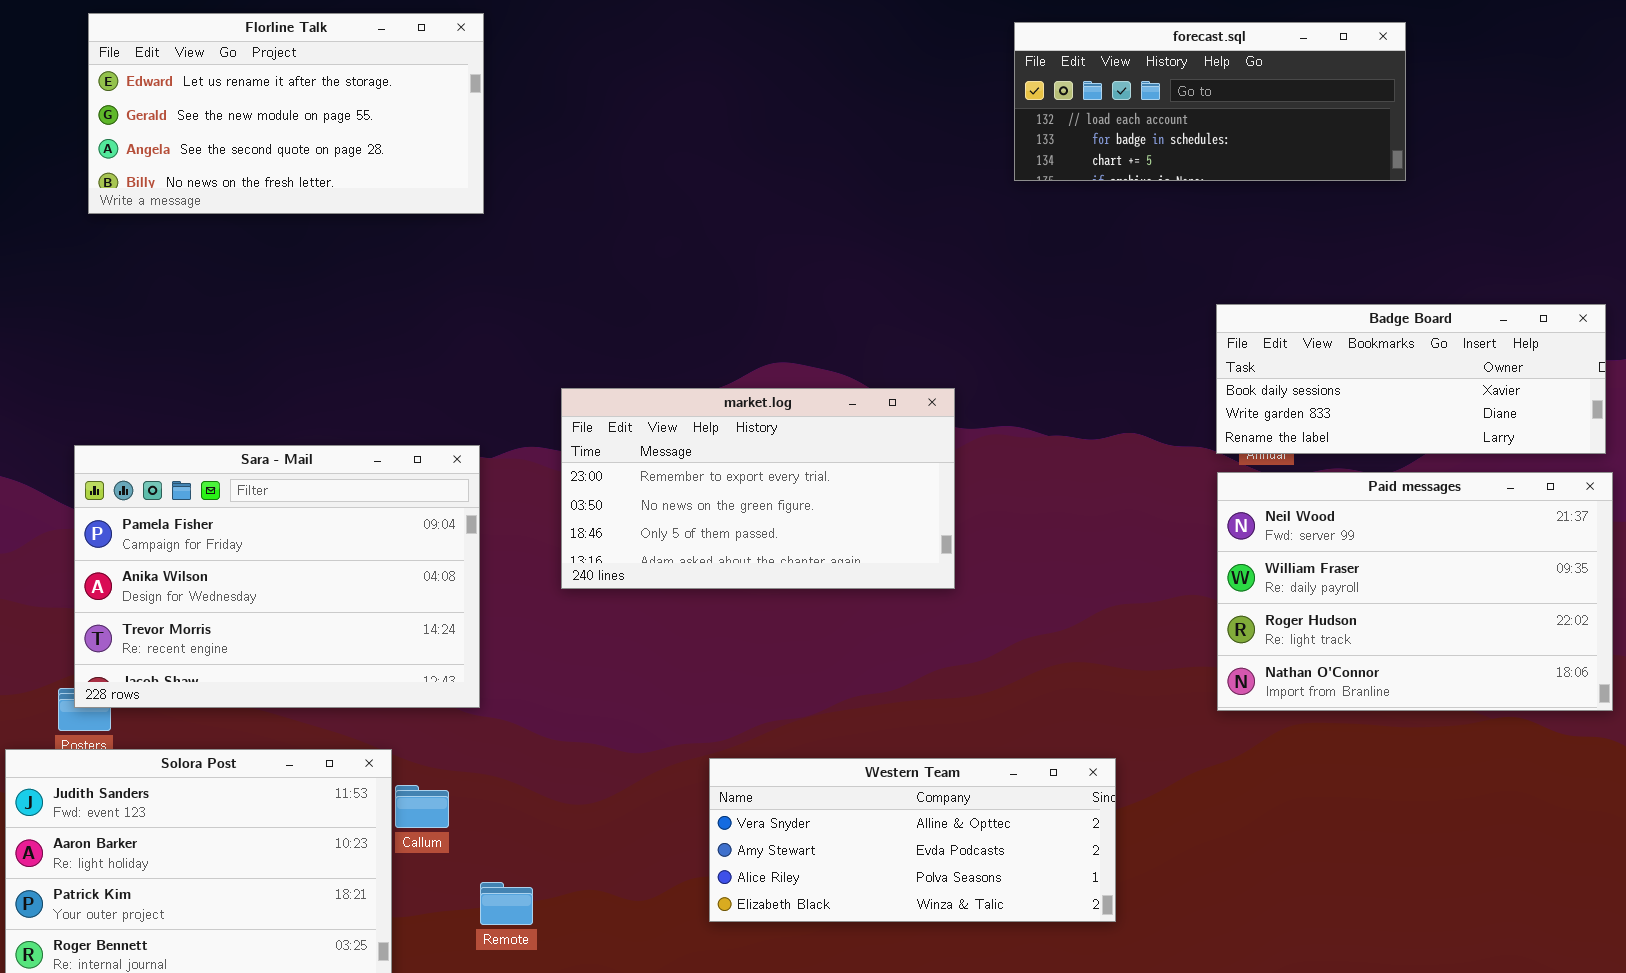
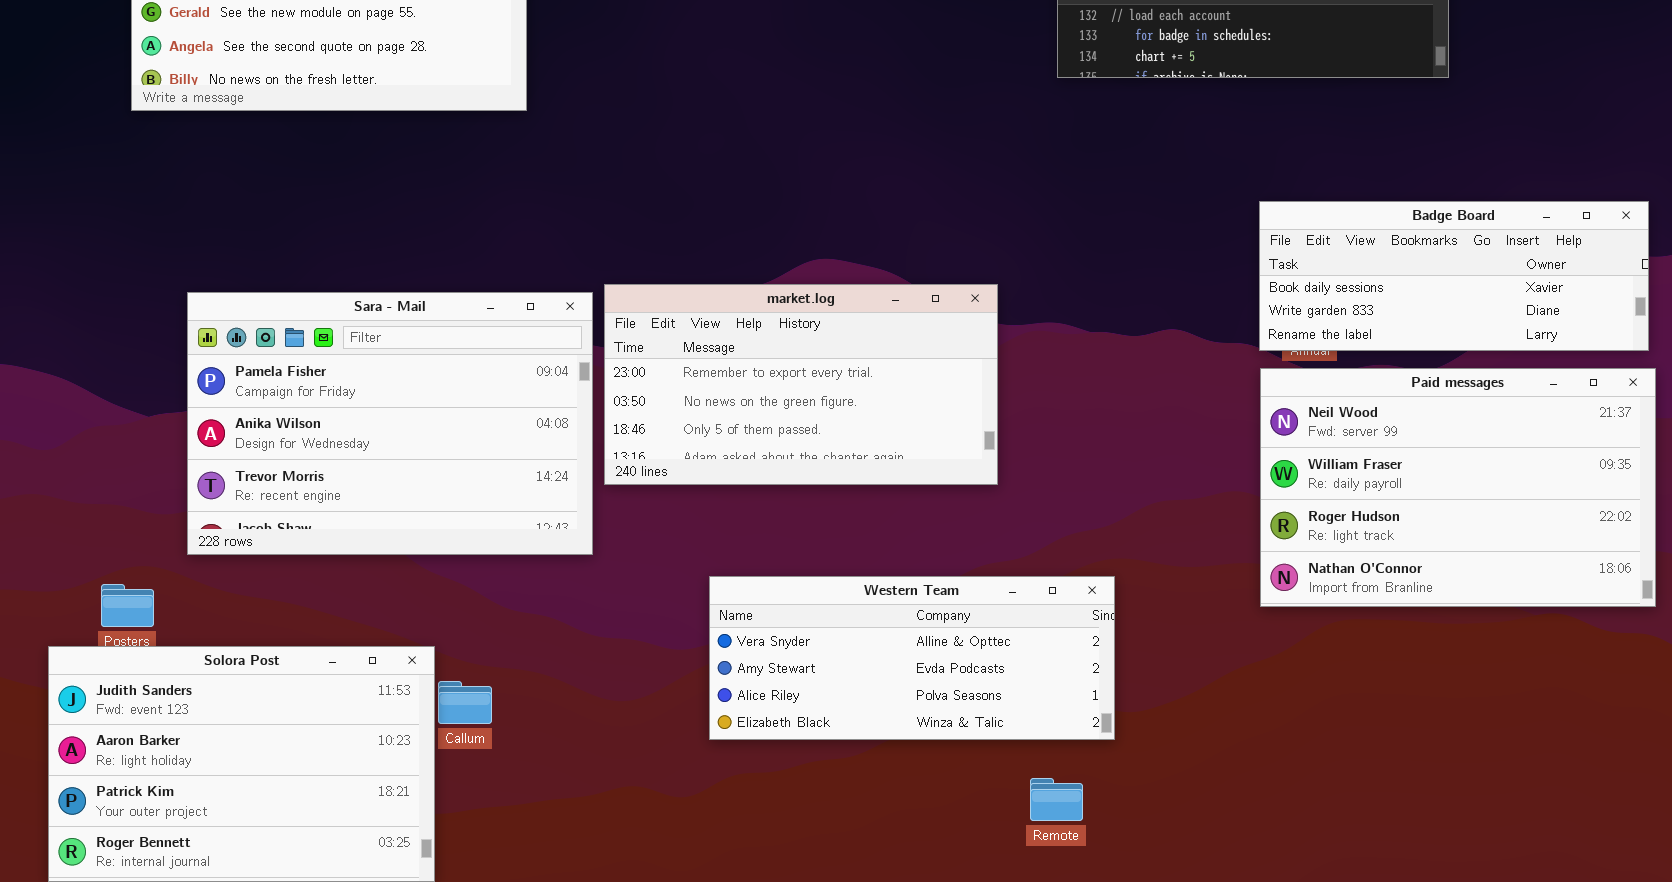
Sara - Mail: [74,445,480,708] -> [187,292,593,555], moved
Western Team: [709,758,1116,922] -> [709,576,1115,740], moved
Remote: [480,882,533,925] -> [1030,778,1083,821], moved

